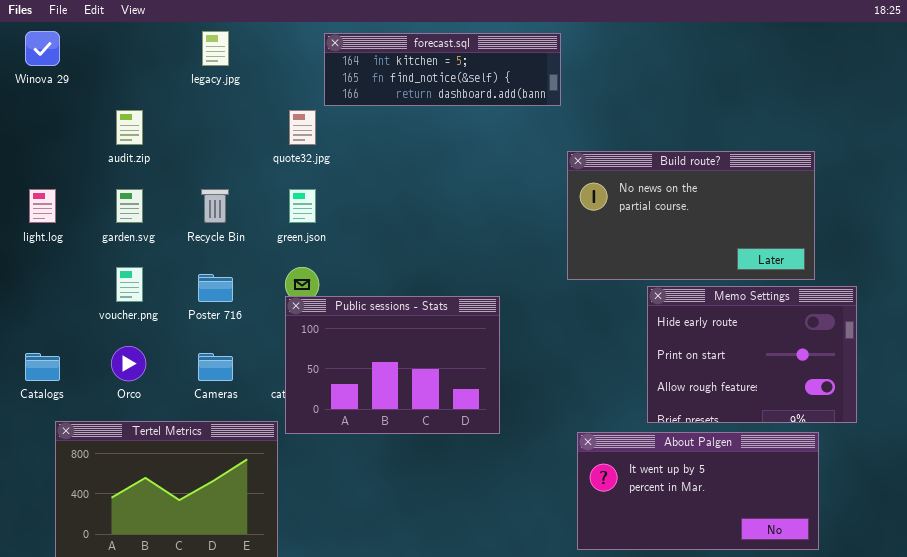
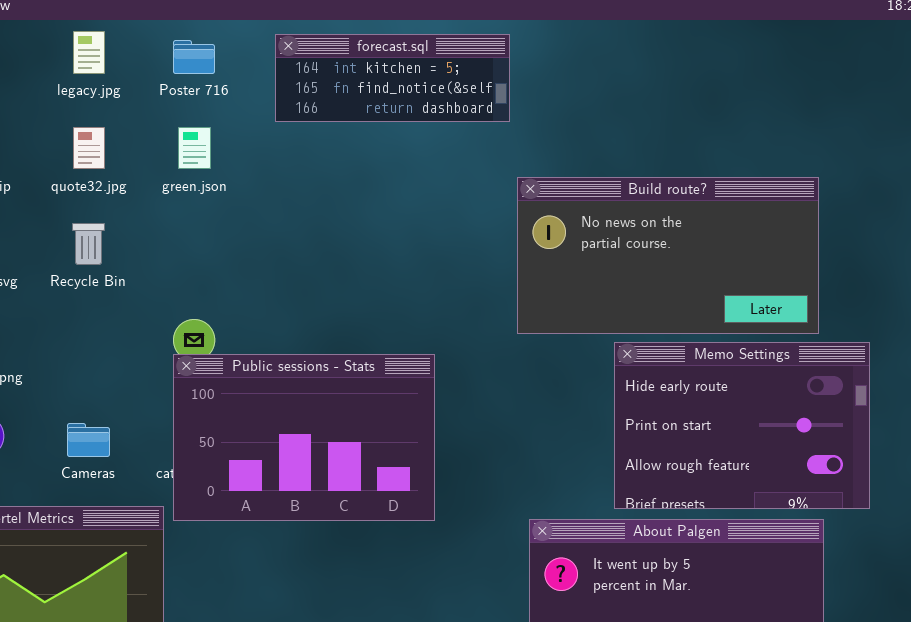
forecast.sql: [324,33,561,106] -> [275,34,510,122], resized
quote32.jpg: [289,110,316,145] -> [73,127,105,169], moved
green.json: [289,189,316,223] -> [178,127,211,169], moved
Poster 716: [198,274,233,302] -> [173,40,215,74], moved

